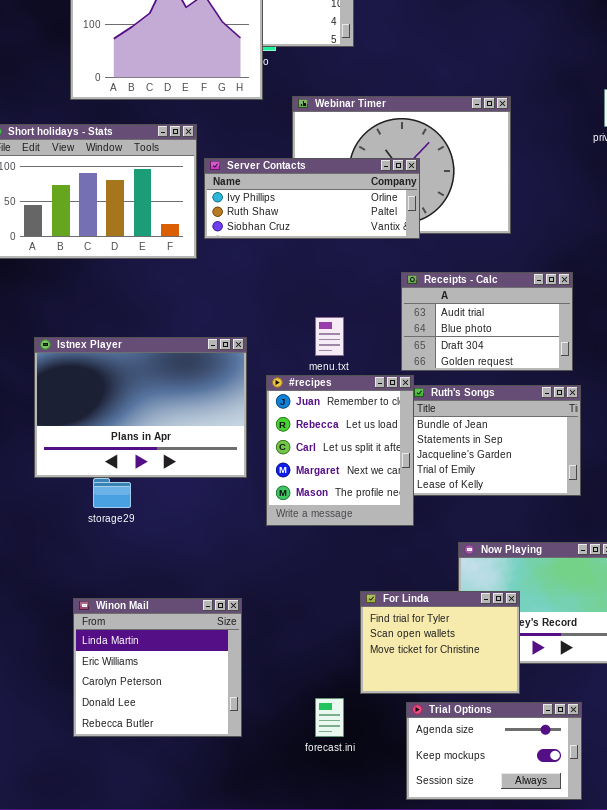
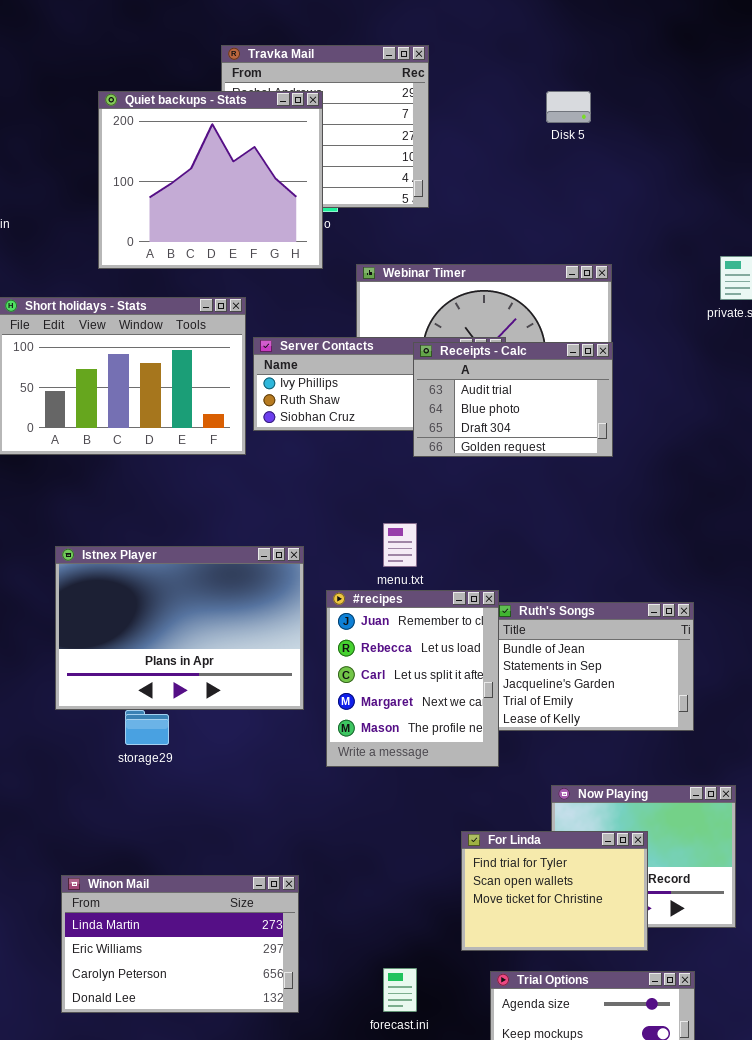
Receipts - Calc: [401,272,573,371] -> [413,342,613,457], moved
For Linda: [360,591,520,694] -> [461,831,648,951], moved
Winon Mail: [73,598,242,737] -> [61,875,299,1013], resized

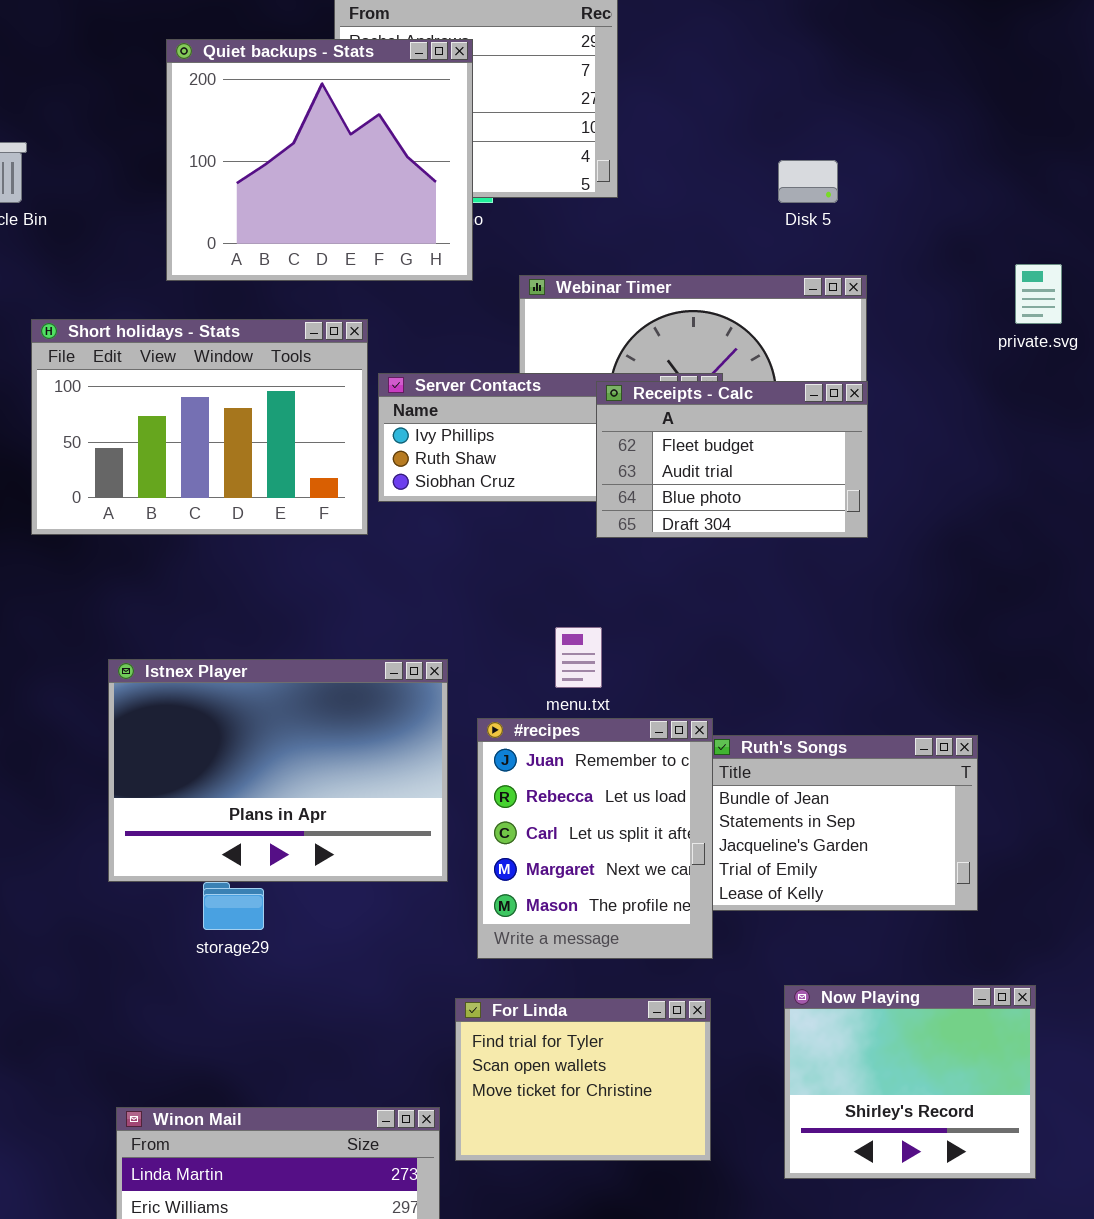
Disk 5: [546,91,591,123] -> [778,160,838,203], moved
Receipts - Calc: [413,342,613,457] -> [596,381,868,538], scrolled up 1 row
For Linda: [461,831,648,951] -> [455,998,711,1161], moved

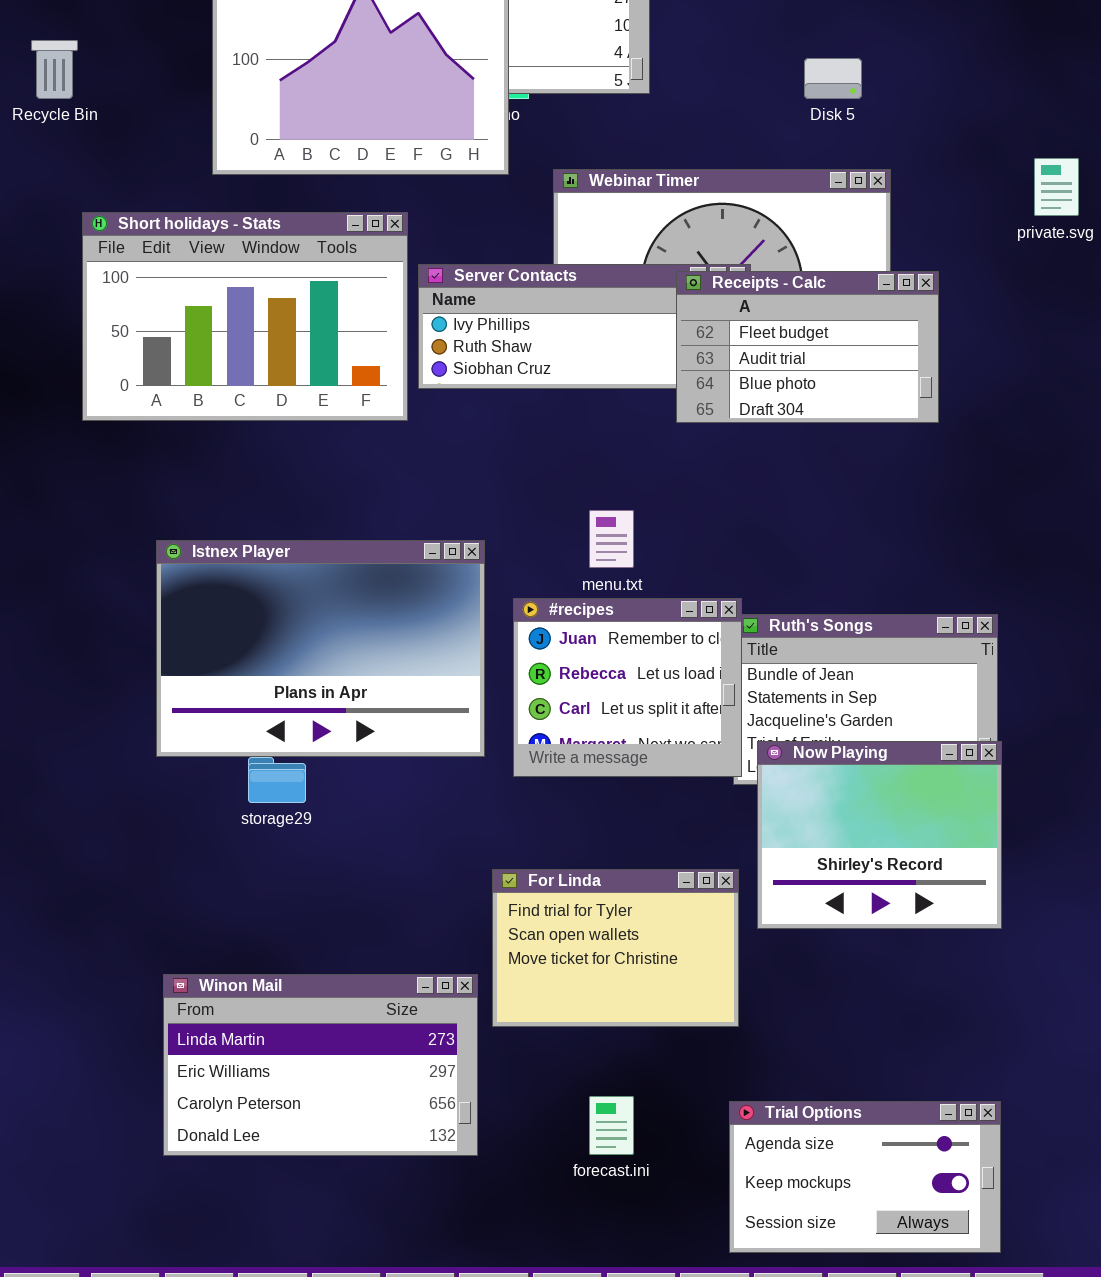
Receipts - Calc: [596,381,868,538] -> [676,271,939,423], moved
#recipes: [477,718,713,959] -> [513,598,742,777], resized
Now Playing: [784,985,1036,1179] -> [757,741,1002,929], moved

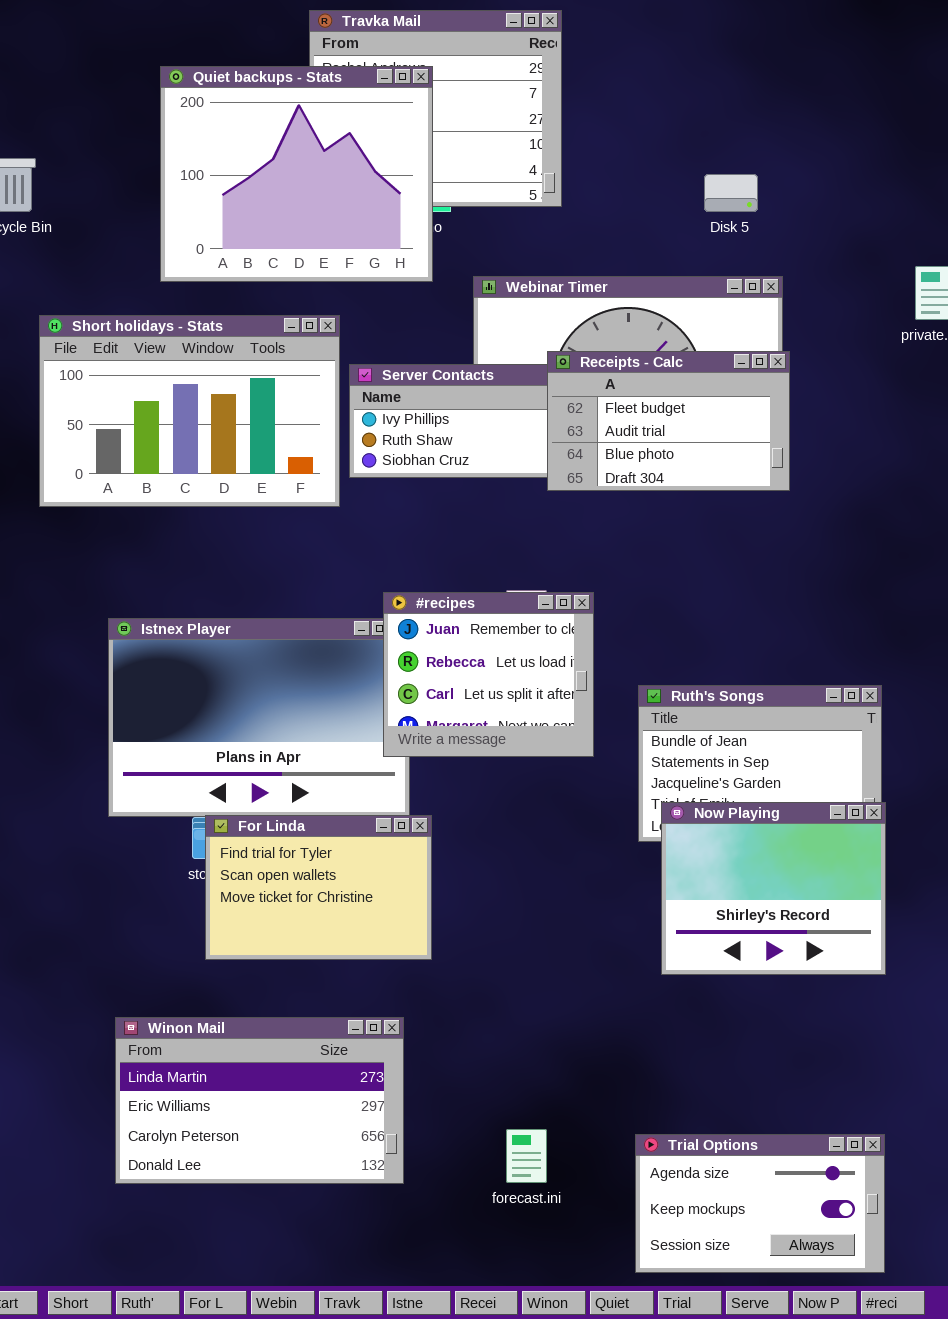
Receipts - Calc: [676,271,939,423] -> [547,351,790,491], moved
#recipes: [513,598,742,777] -> [383,592,594,757], moved
For Linda: [492,869,739,1027] -> [205,815,432,960], moved

